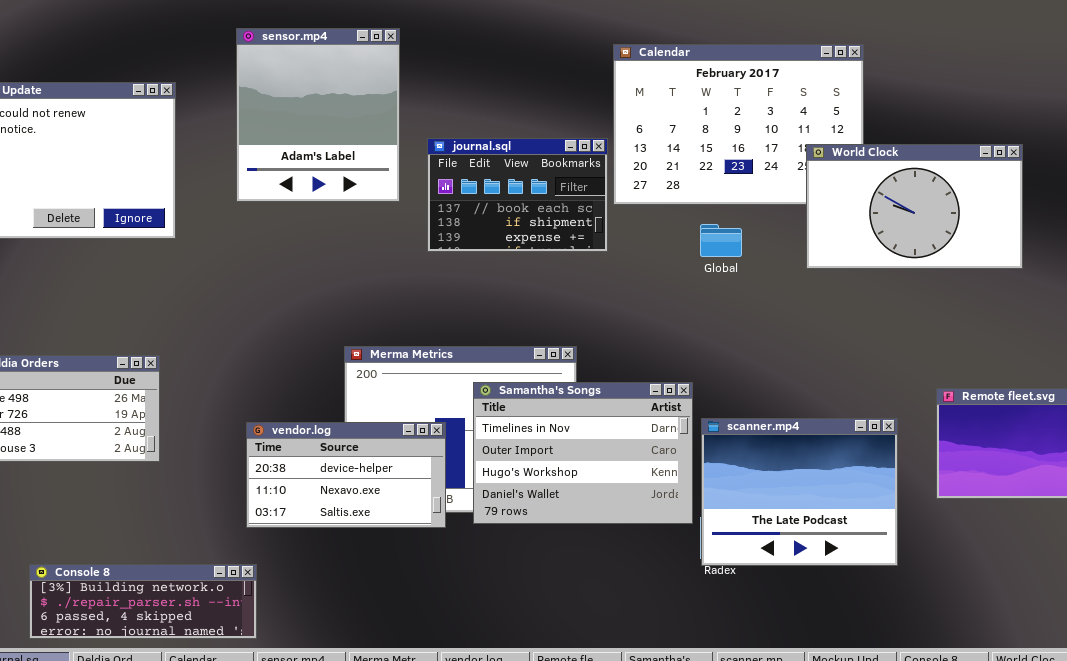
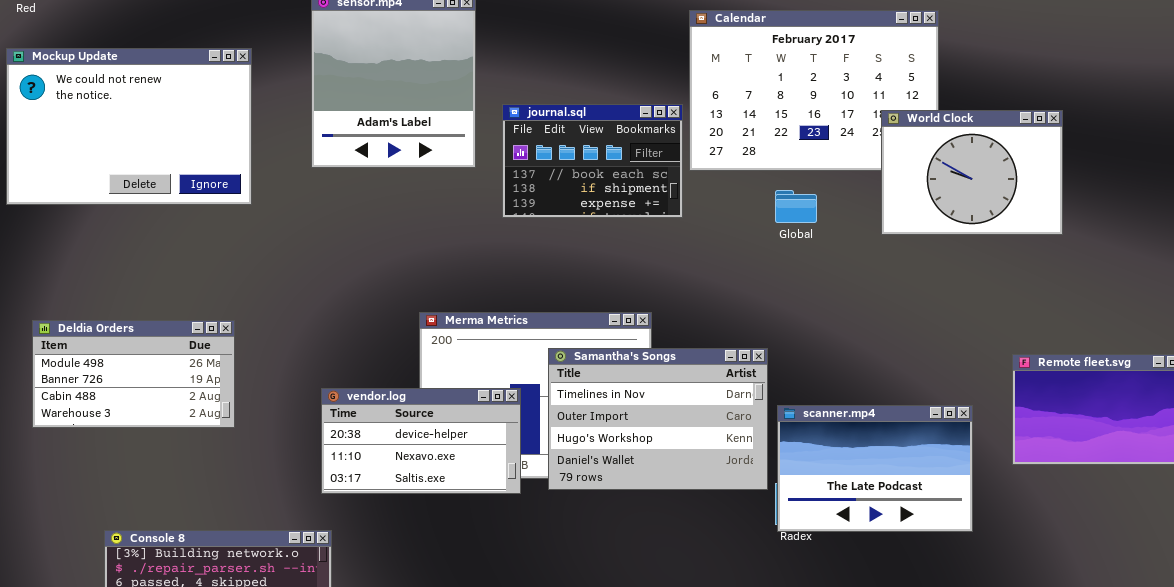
World Clock: [806,144,1023,269] -> [881,110,1063,235], resized
scanner.mp4: [701,418,898,566] -> [777,405,973,532], resized

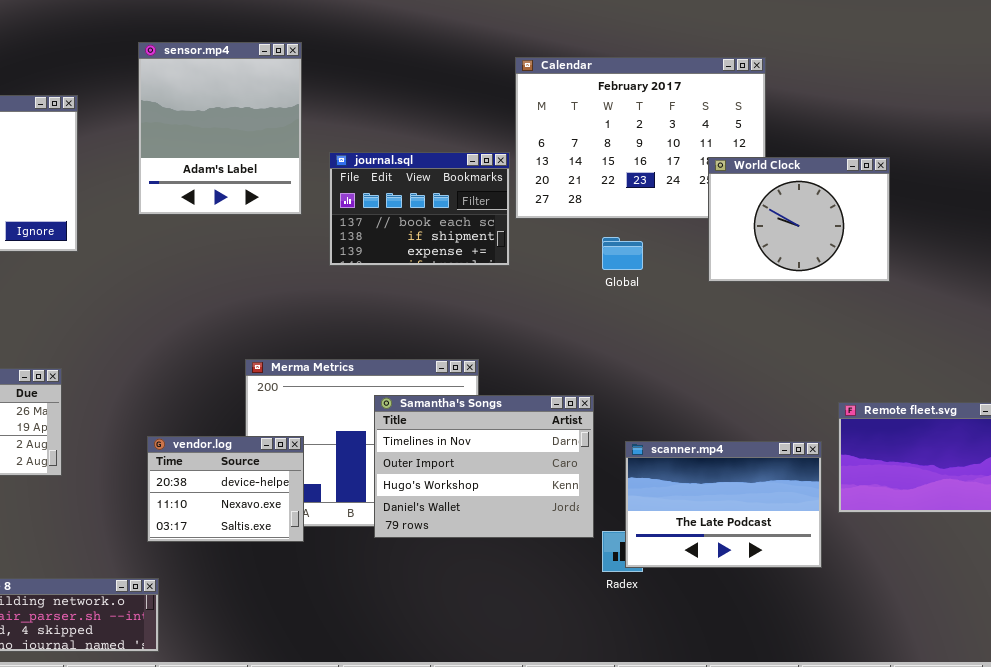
vendor.log: [321,388,521,494] -> [147,436,304,542], resized
scanner.mp4: [777,405,973,532] -> [625,441,822,568], moved

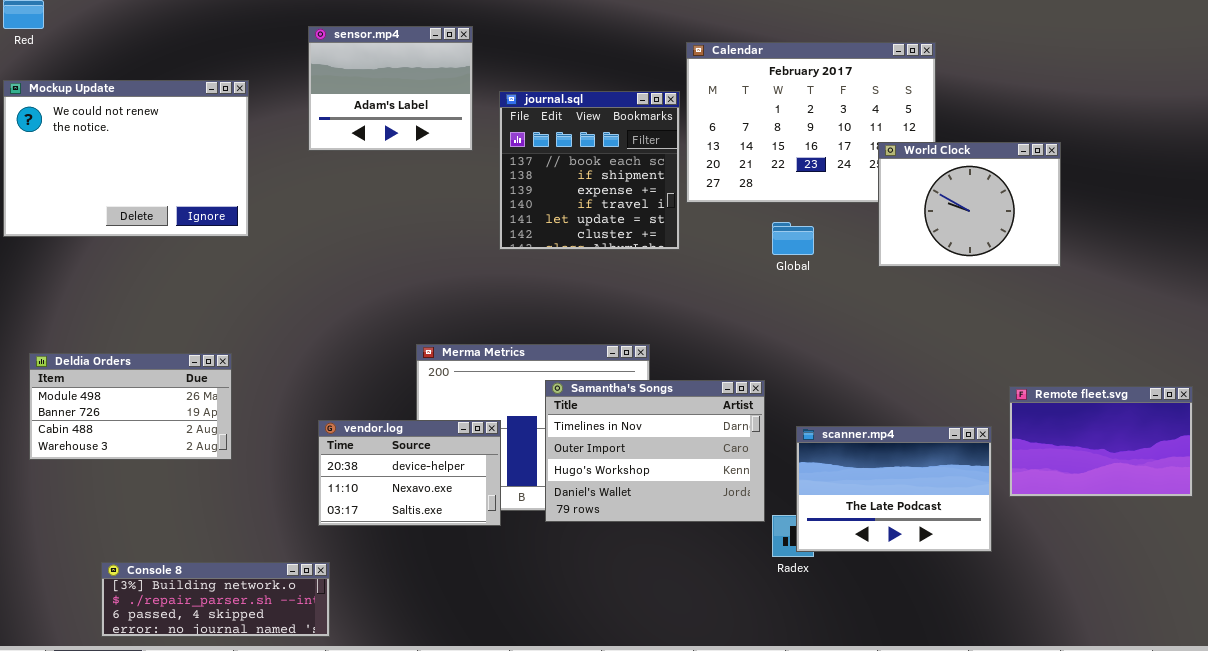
sensor.mp4: [138,42,302,215] -> [308,26,473,151], resized
journal.sql: [329,152,510,266] -> [499,91,680,250], resized
vendor.log: [147,436,304,542] -> [318,420,501,526], resized

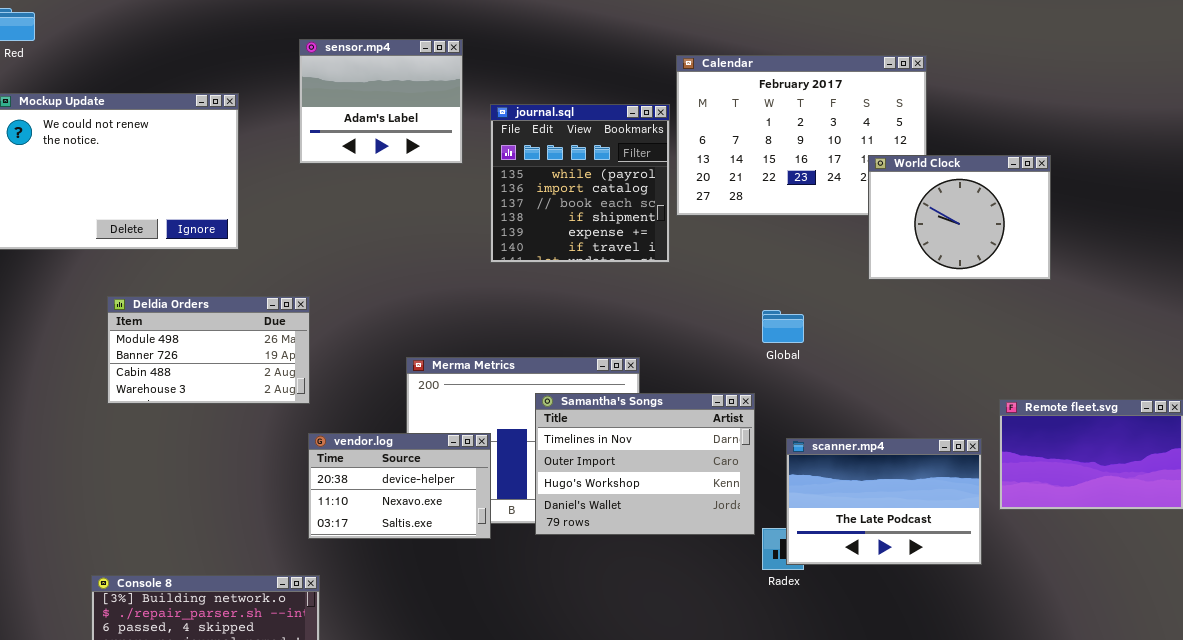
journal.sql: [499,91,680,250] -> [490,104,670,263], scrolled up 2 rows
Global: [772,222,814,255] -> [762,310,804,343], moved
Deldia Orders: [29,353,232,460] -> [107,296,310,404], moved

